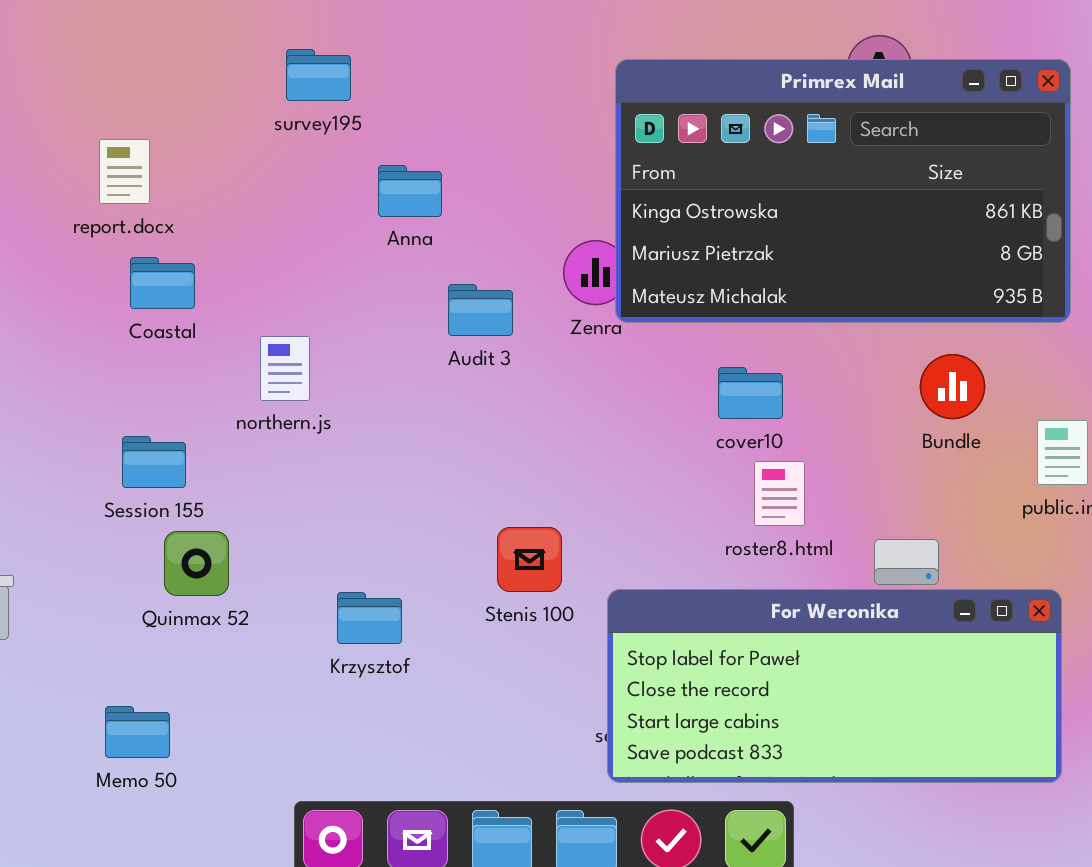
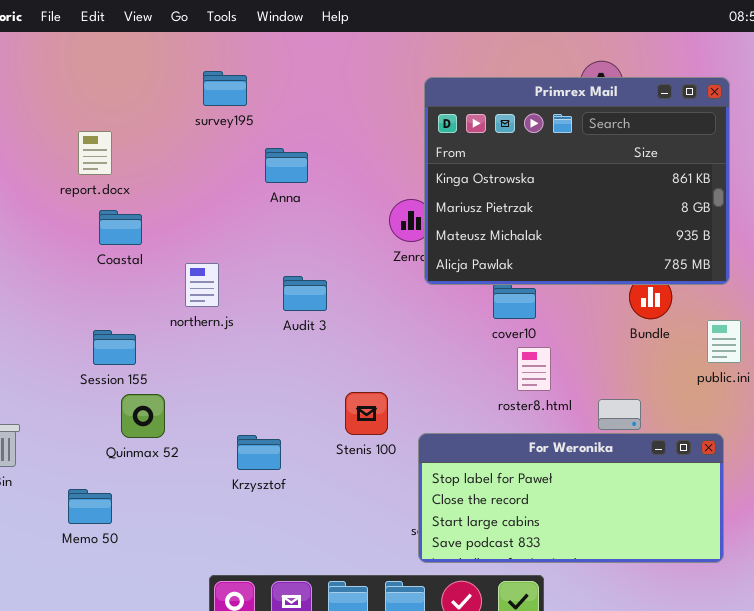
Primrex Mail: [615,59,1071,323] -> [424,77,730,285], resized
Audit 3: [448,284,513,336] -> [283,276,327,311], moved
Memo 50: [105,706,170,758] -> [68,489,112,524], moved

